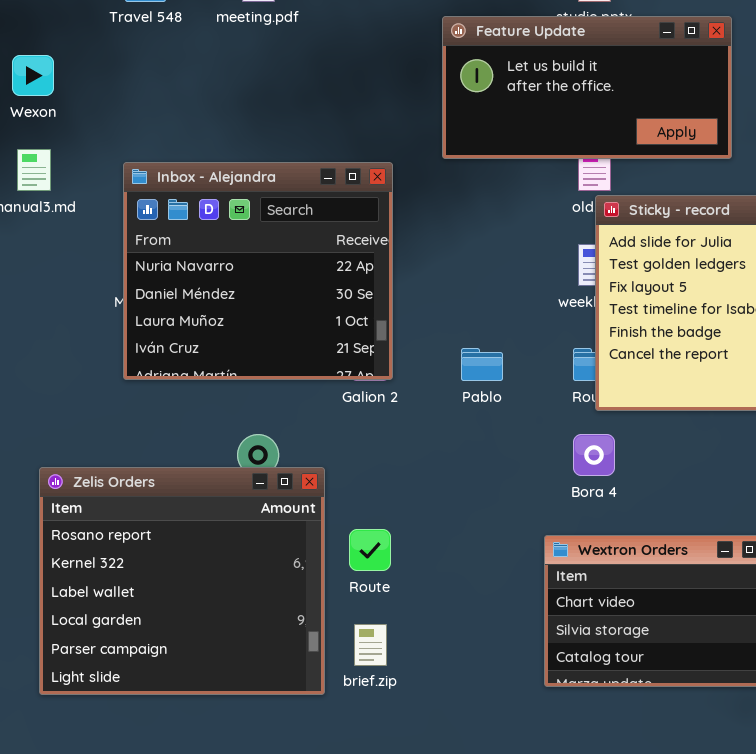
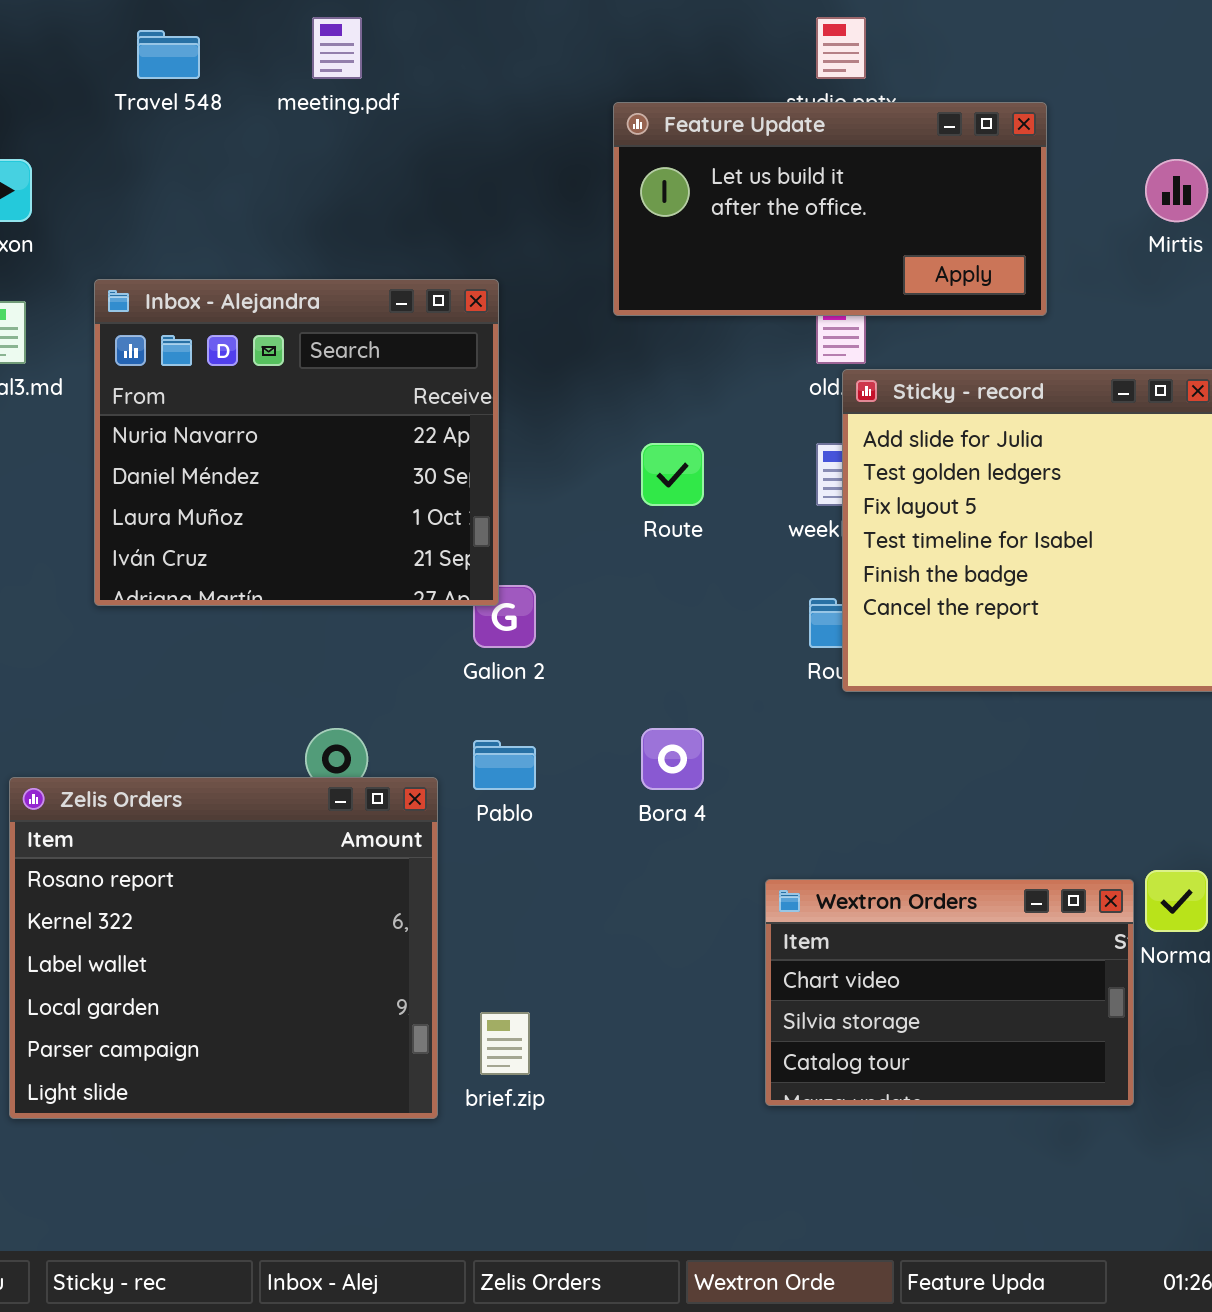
Inbox - Alejandra: [123,162,393,380] -> [94,279,499,606], moved
Pablo: [461,348,503,381] -> [473,740,536,790], moved
Bora 4: [573,434,615,476] -> [641,728,704,790], moved
Route: [349,529,391,571] -> [641,443,704,506], moved

